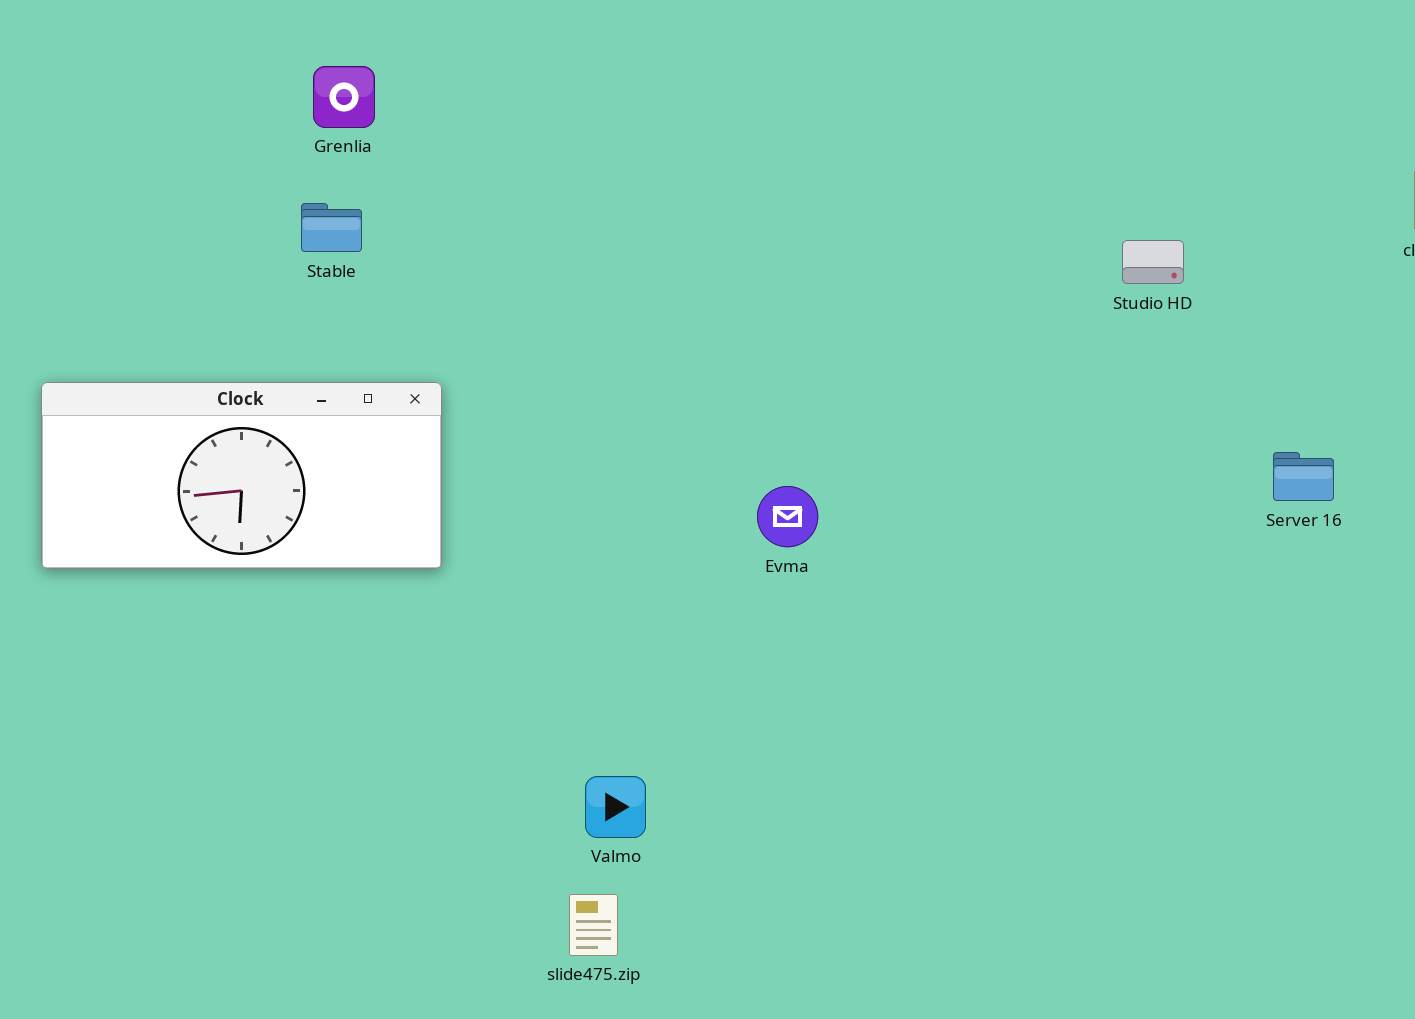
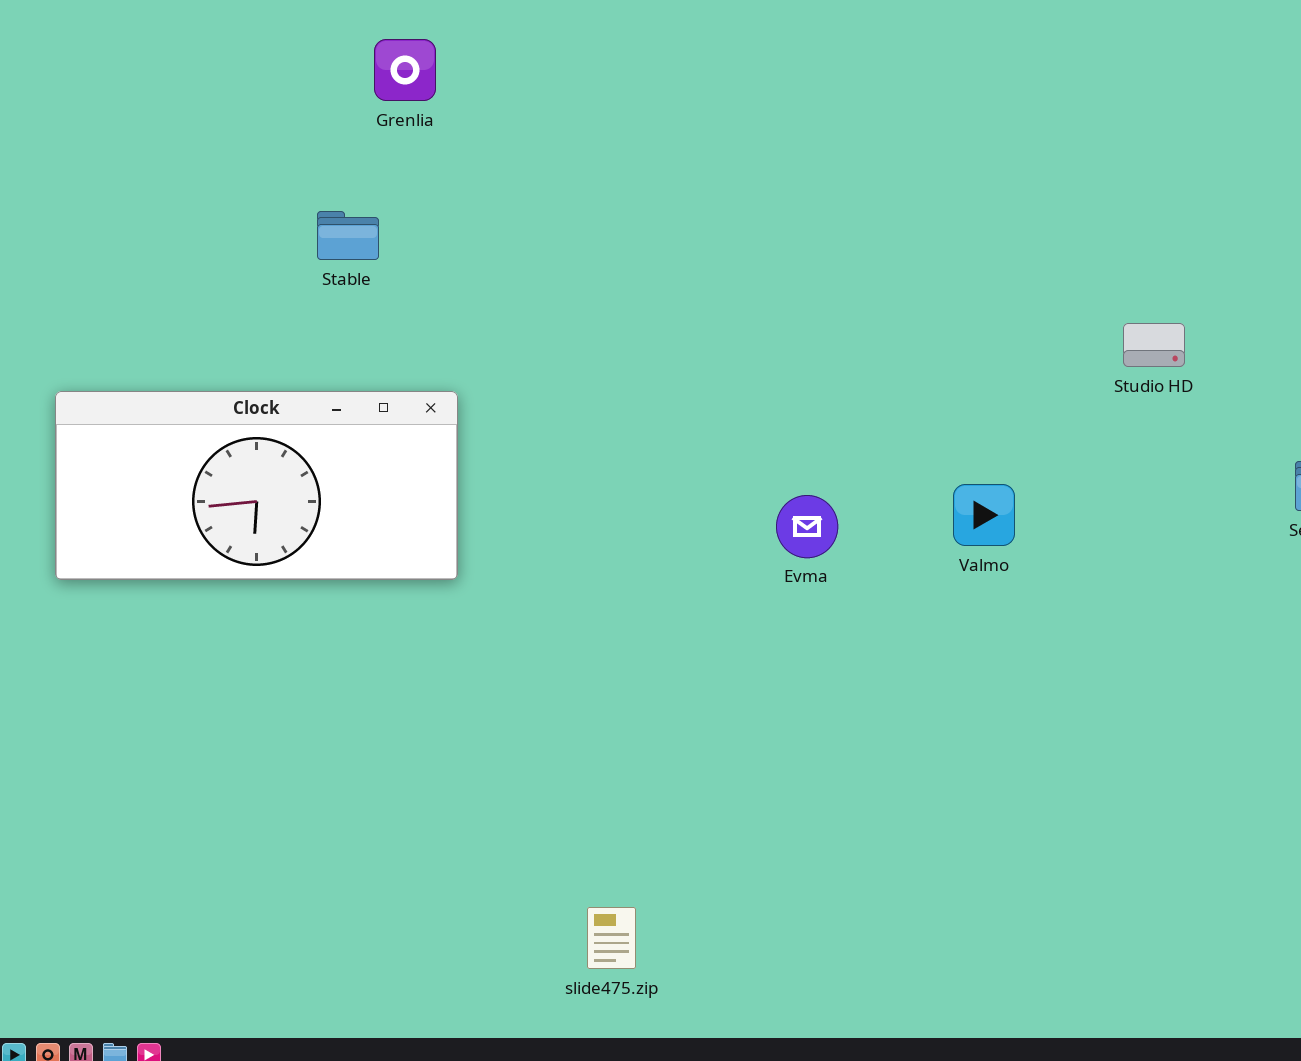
Grenlia: [313,66,375,128] -> [374,39,436,101], moved
Studio HD: [1122,240,1184,284] -> [1123,323,1185,367], moved
Valmo: [585,776,646,838] -> [953,484,1015,546], moved

